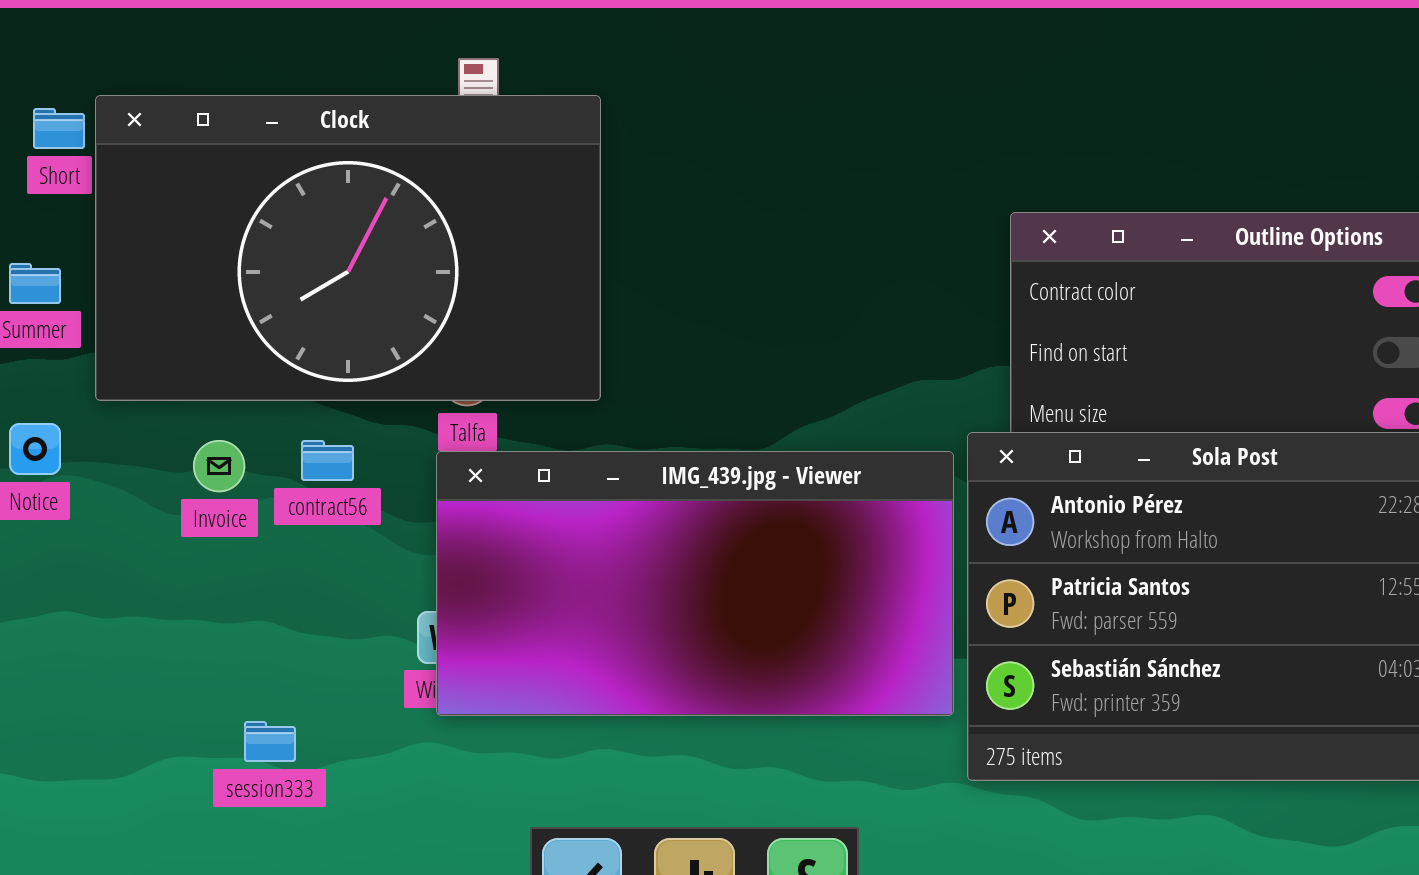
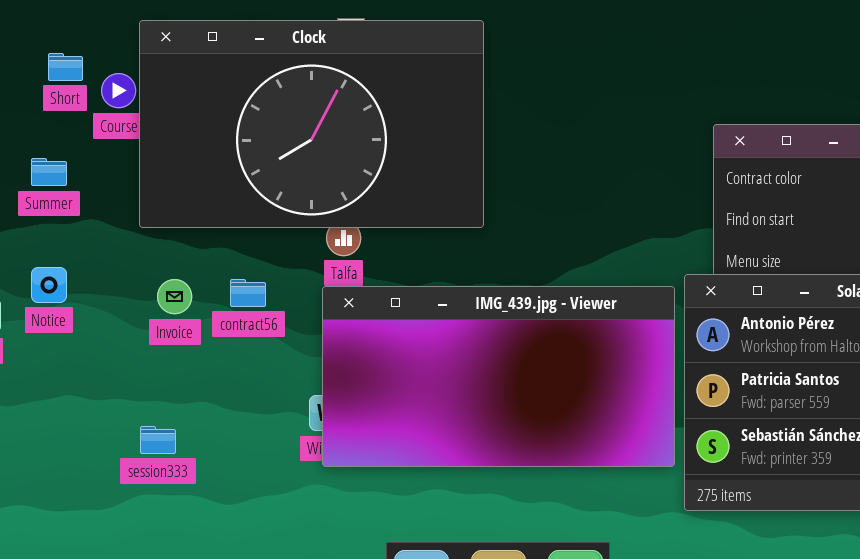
Clock: [95,95,601,401] -> [139,20,484,228], moved
session333: [244,721,296,762] -> [140,426,176,454], moved

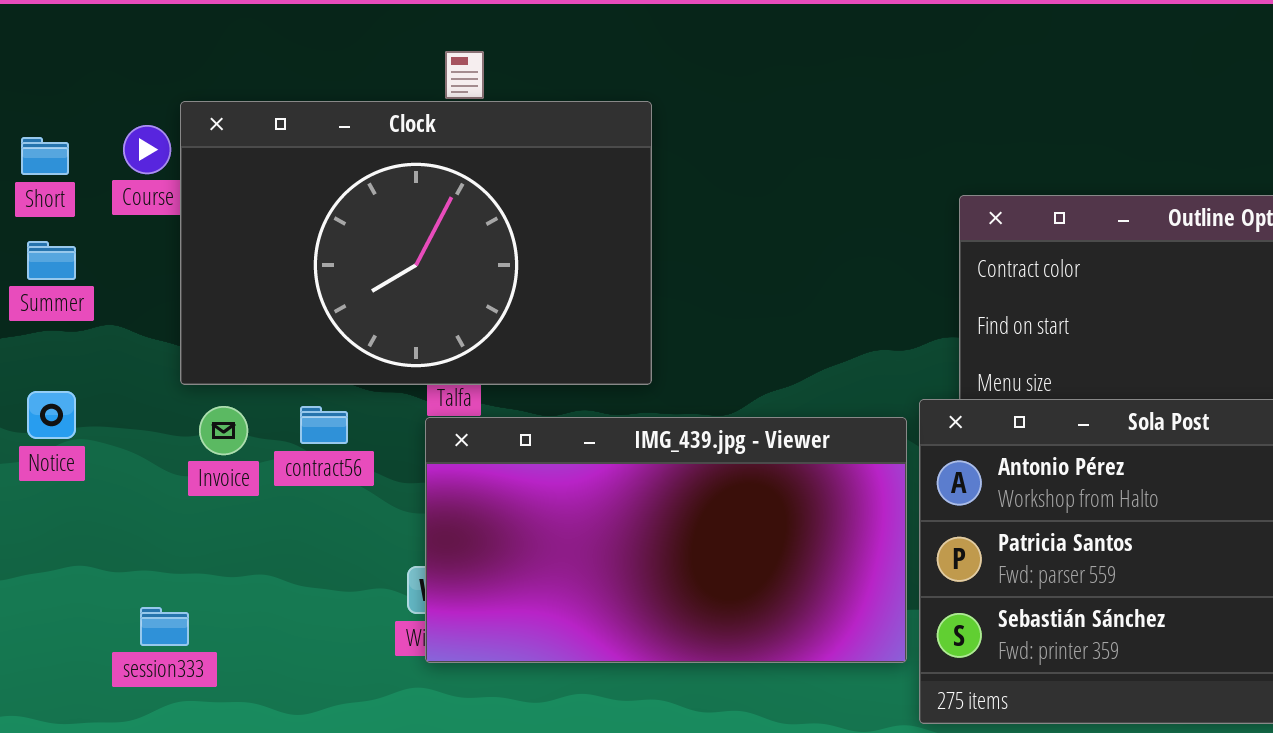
Clock: [139,20,484,228] -> [180,101,652,385], moved
Short: [48,53,83,81] -> [21,137,69,175], moved
session333: [140,426,176,454] -> [140,607,189,646], moved

